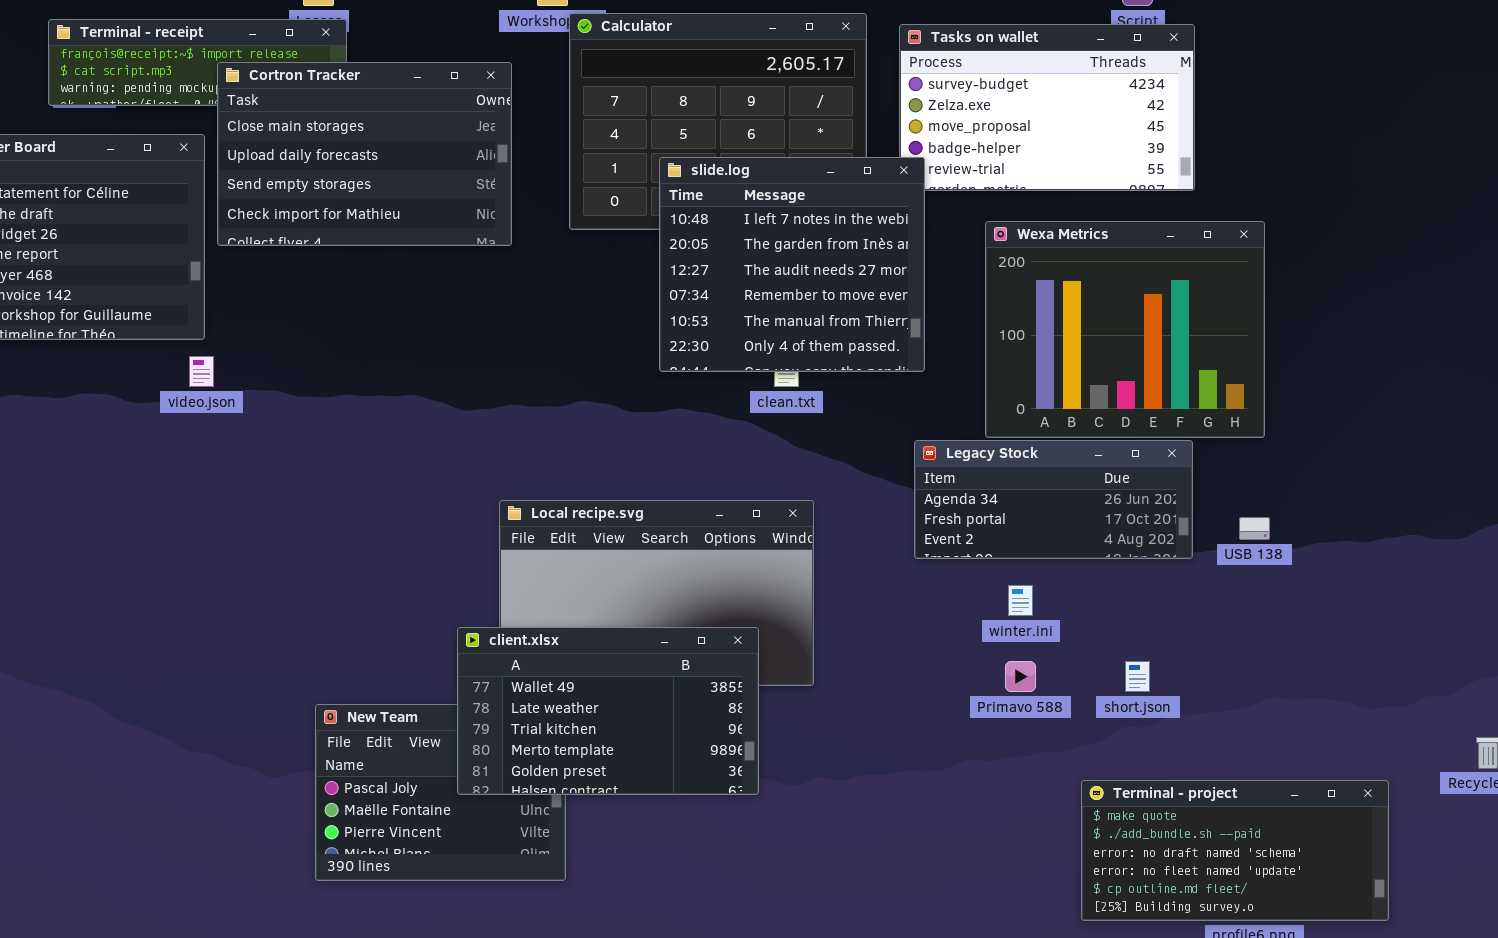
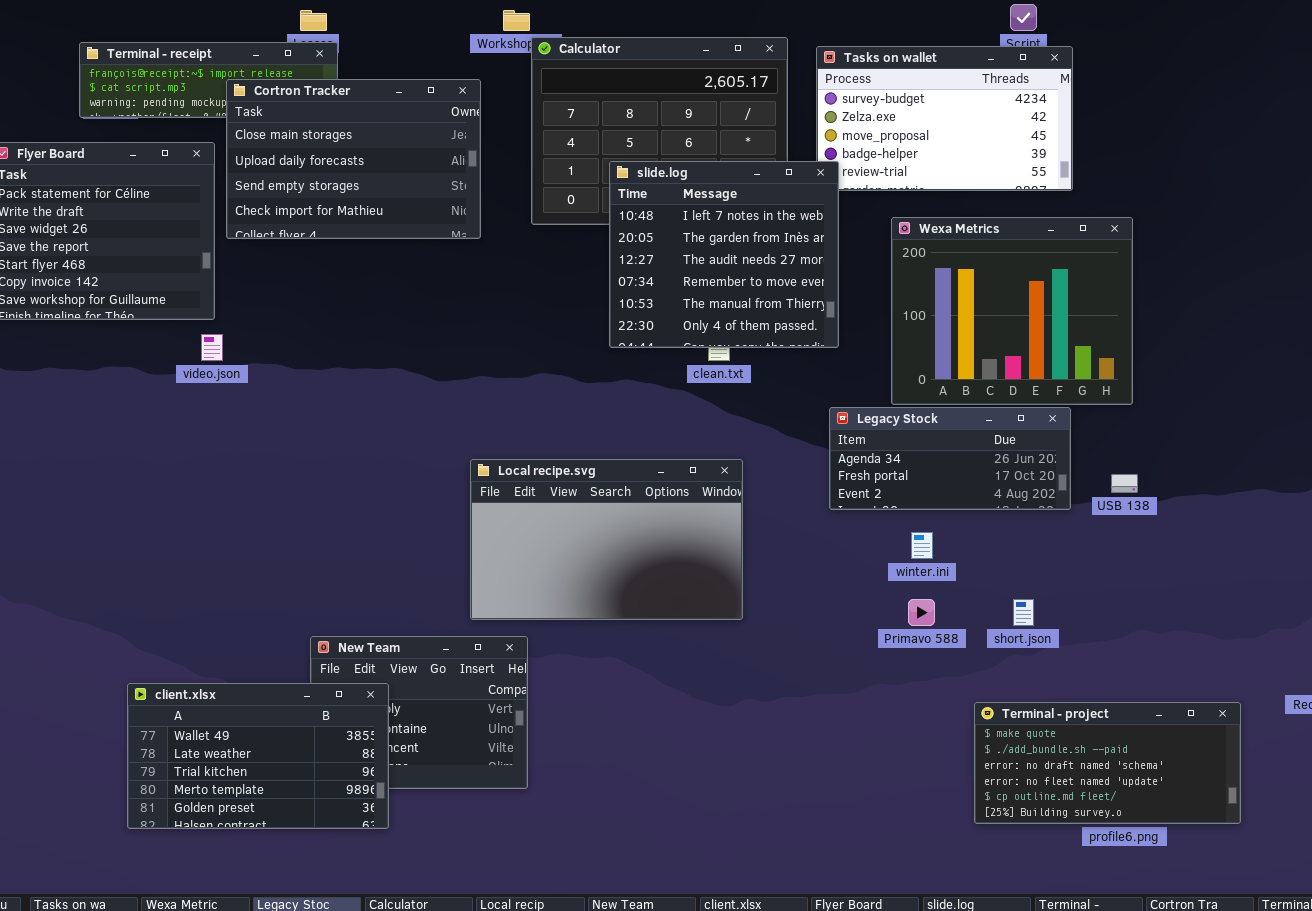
client.xlsx: [457,627,759,795] -> [127,683,389,829], moved

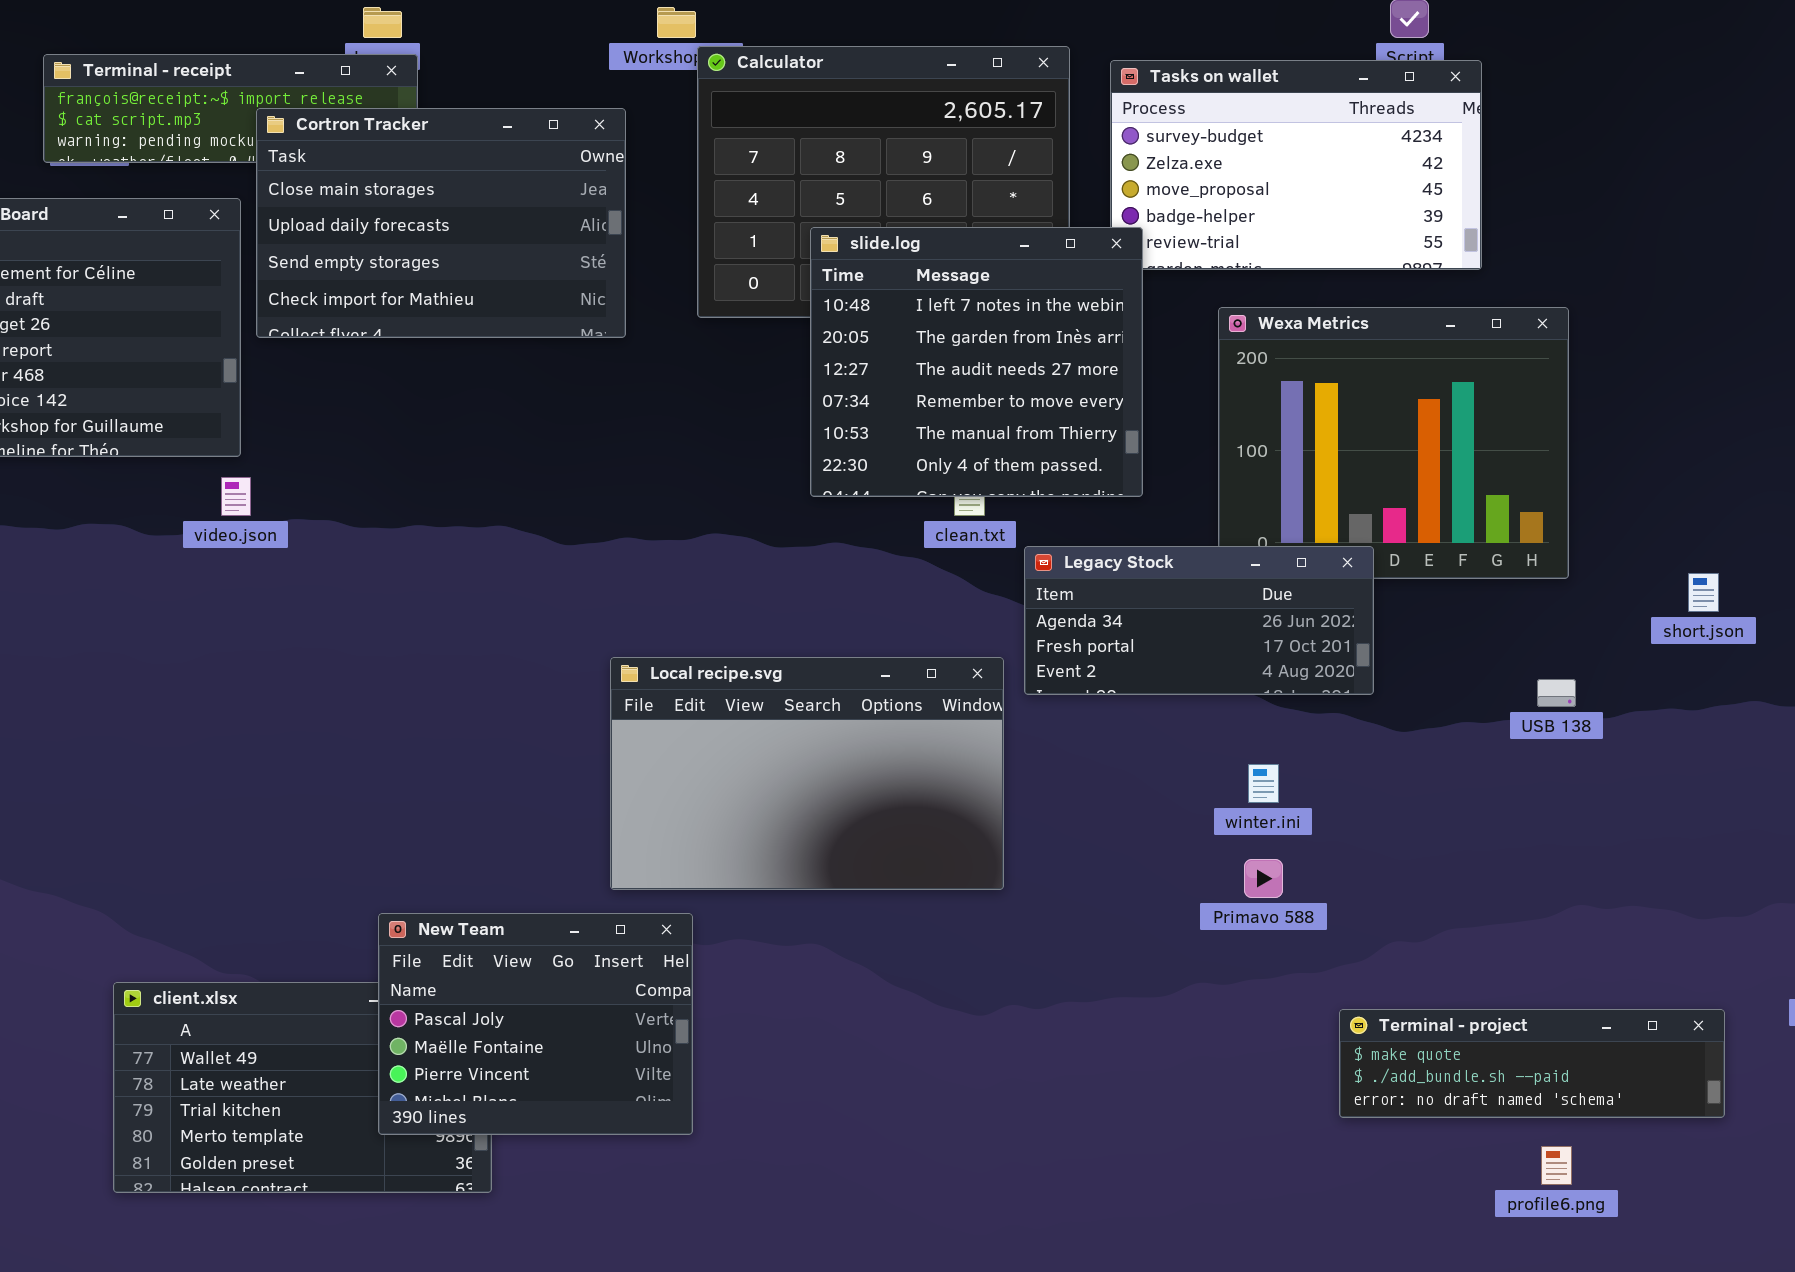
Legacy Stock: [829,407,1071,510] -> [1024,546,1374,695], moved
short.json: [1013,599,1034,626] -> [1688,573,1719,612], moved
New Team: [310,636,528,789] -> [378,913,693,1135], raised
Terminal - project: [974,702,1241,824] -> [1339,1009,1725,1118], resized

